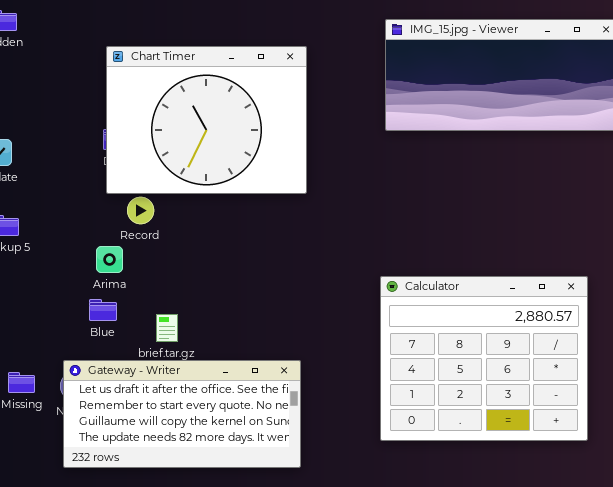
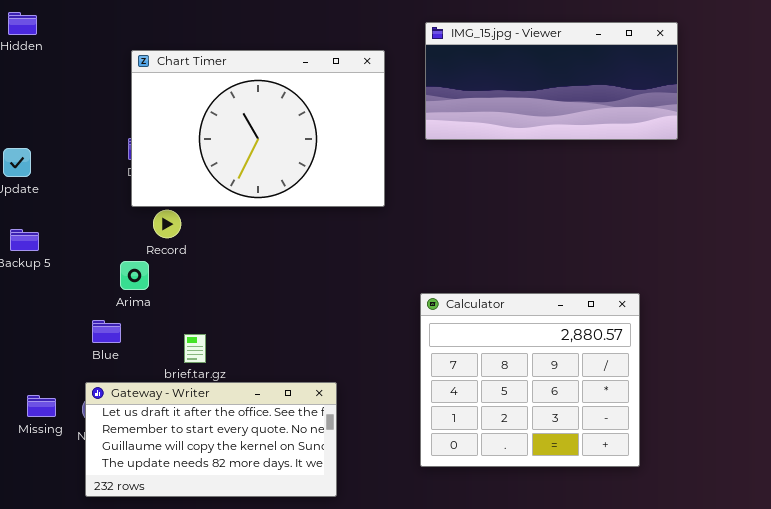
Chart Timer: [106,46,307,194] -> [131,50,385,207], resized
Blue: [89,299,117,321] -> [92,320,121,343], moved

